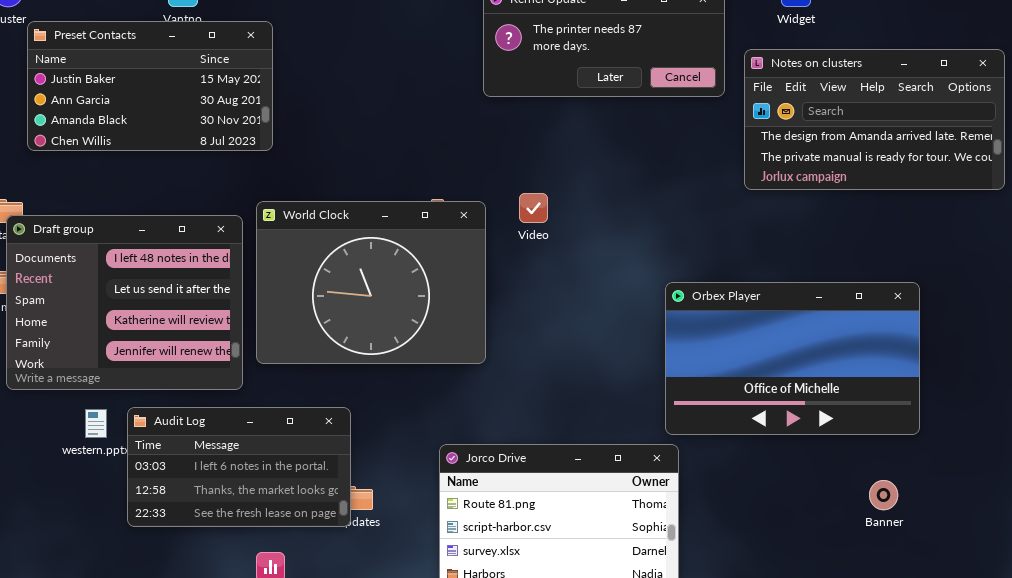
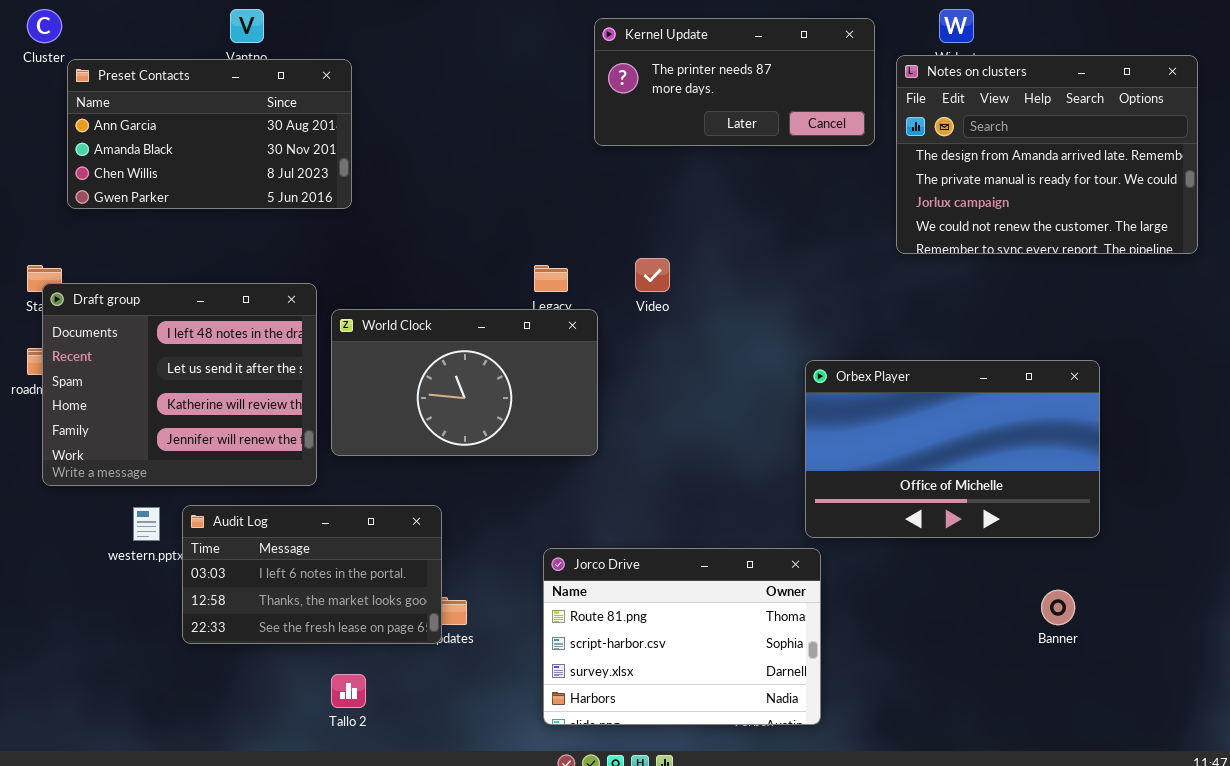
Preset Contacts: [27,21,273,151] -> [67,59,352,209], scrolled down 1 row
Notes on clusters: [744,49,1005,190] -> [896,55,1198,254], resized
World Clock: [256,201,486,364] -> [331,309,598,456], resized

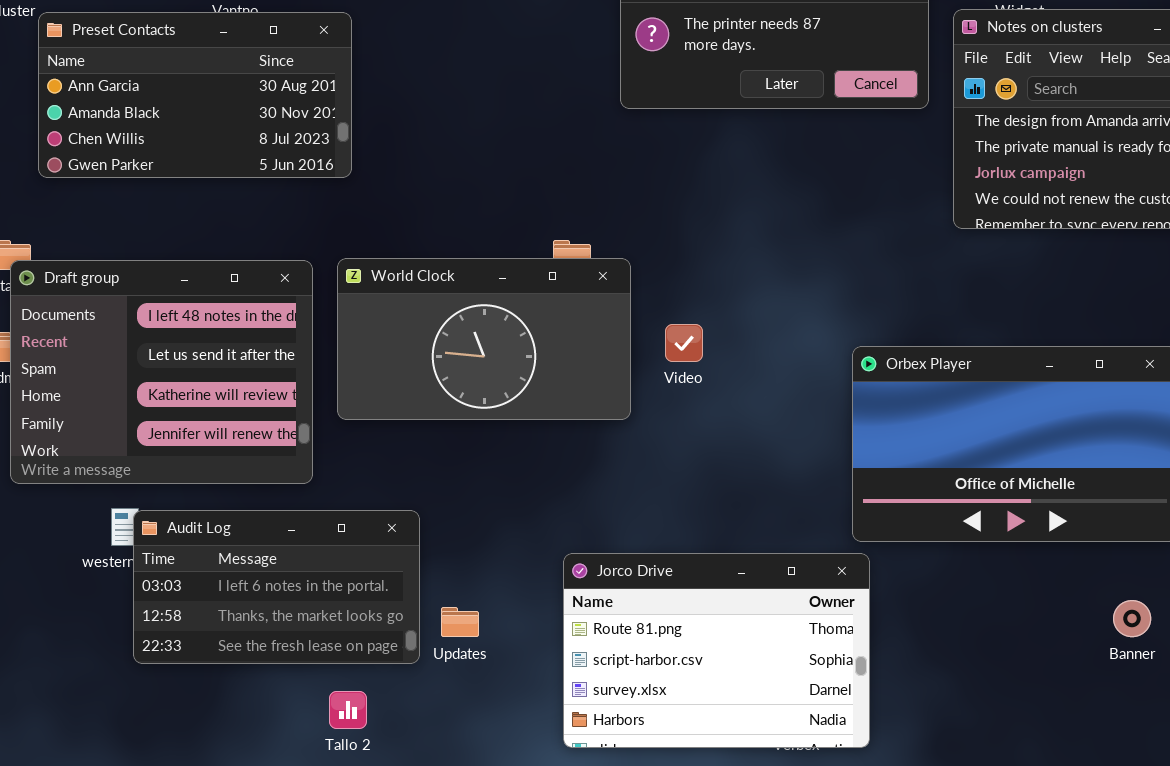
Video: [635,258,670,292] -> [665,324,703,362], moved
World Clock: [331,309,598,456] -> [337,258,631,420], moved
Audit Log: [182,505,442,644] -> [133,510,420,664], moved

